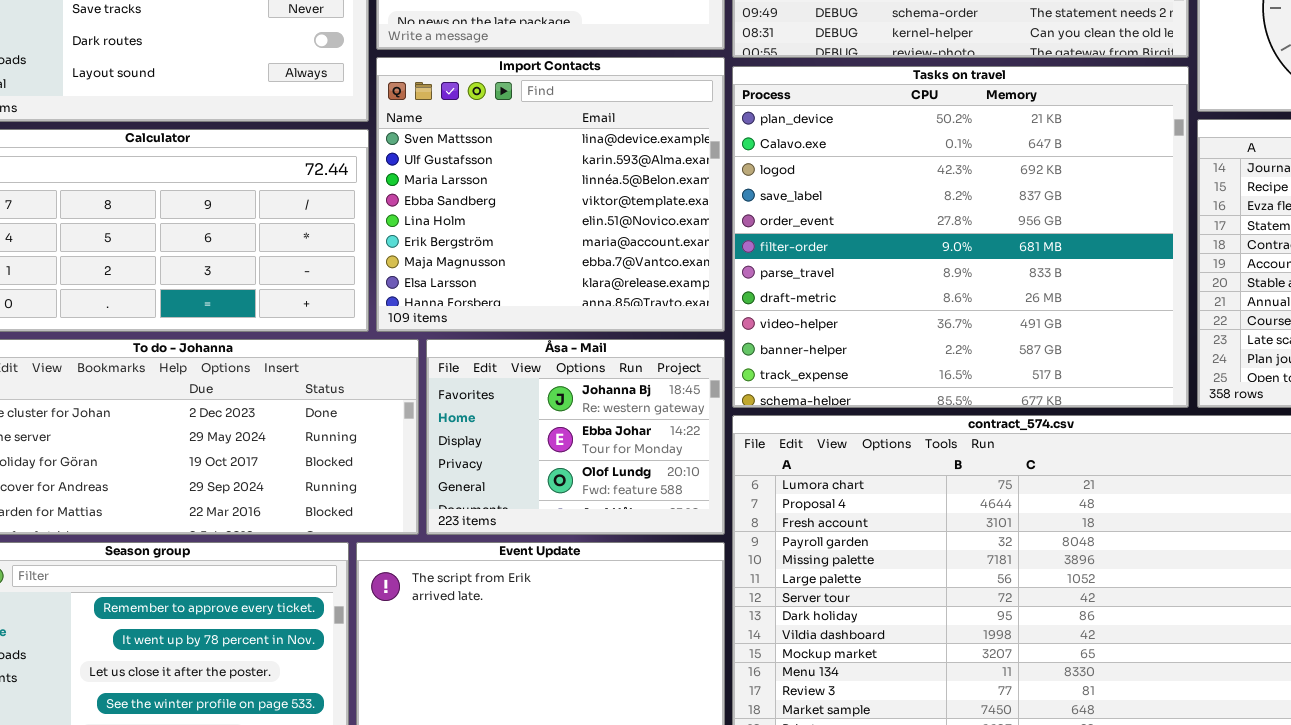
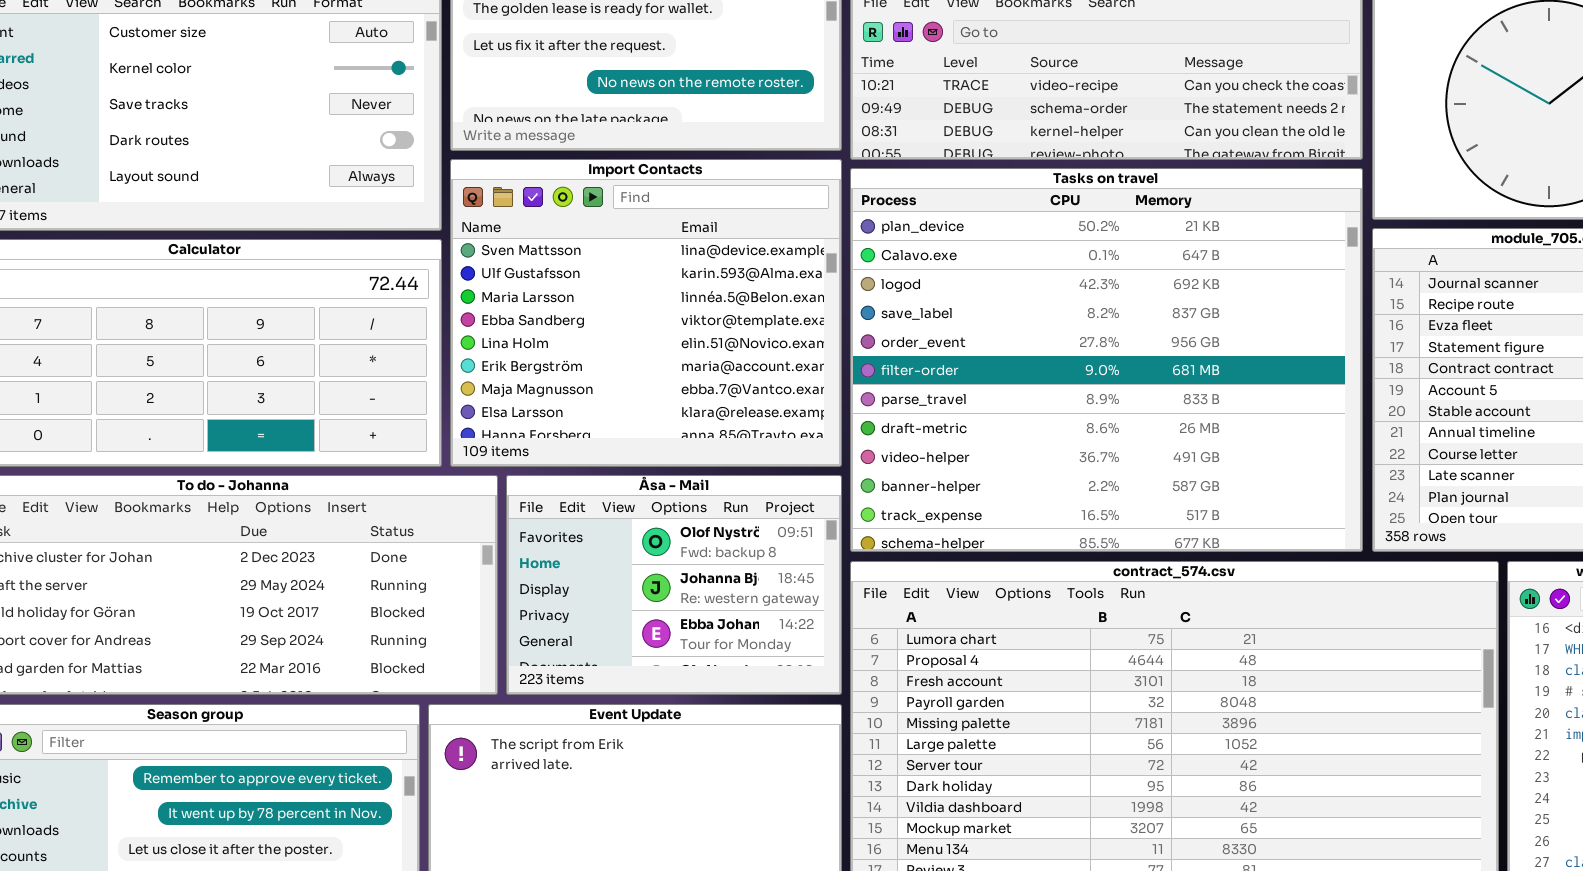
Åsa - Mail: [426,339,725,535] -> [506,475,842,695], scrolled up 1 row

